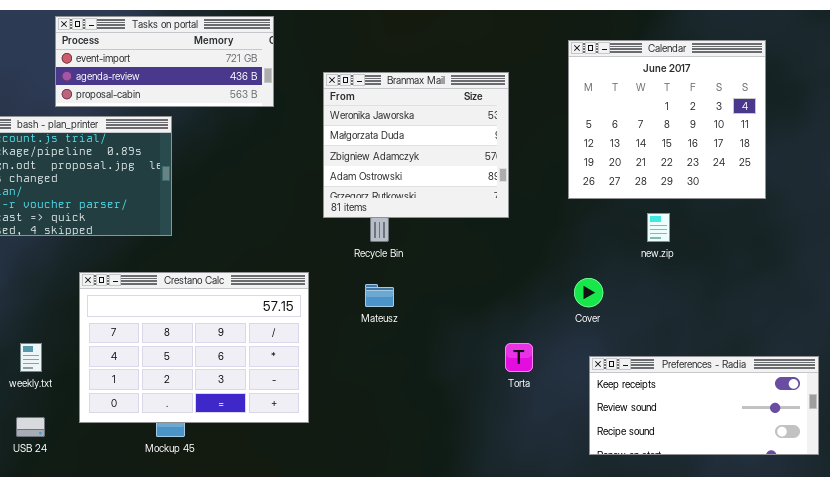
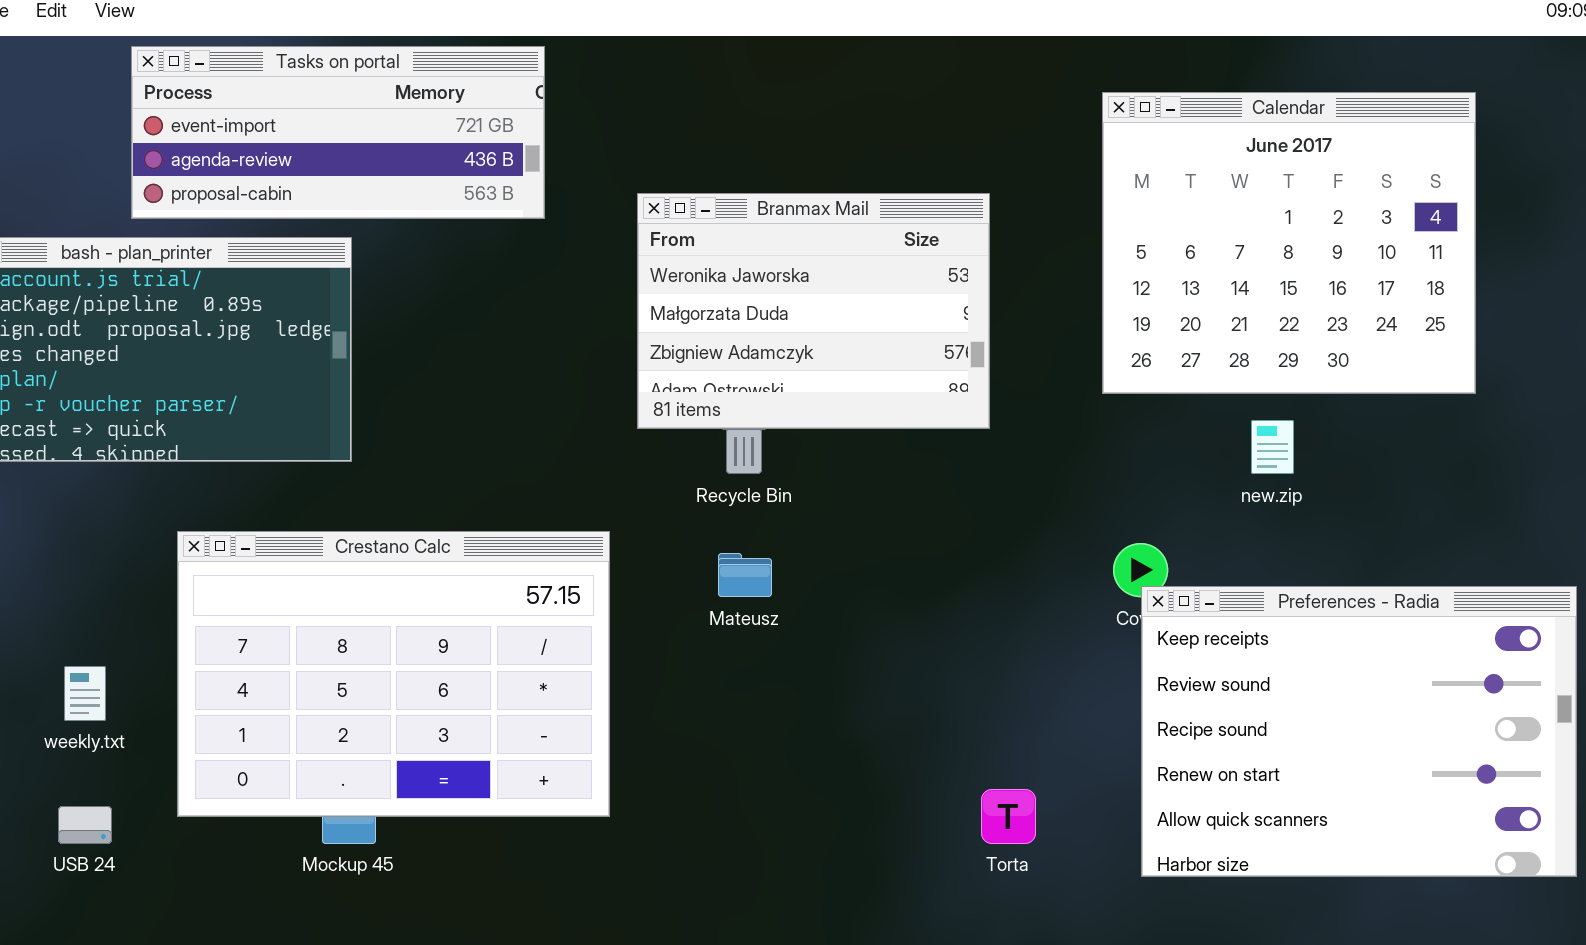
Branmax Mail: [323,72,509,218] -> [637,193,990,429], resized
Torta: [505,343,533,372] -> [981,789,1036,844], moved
Preferences - Radia: [589,356,819,455] -> [1141,586,1577,877], resized

